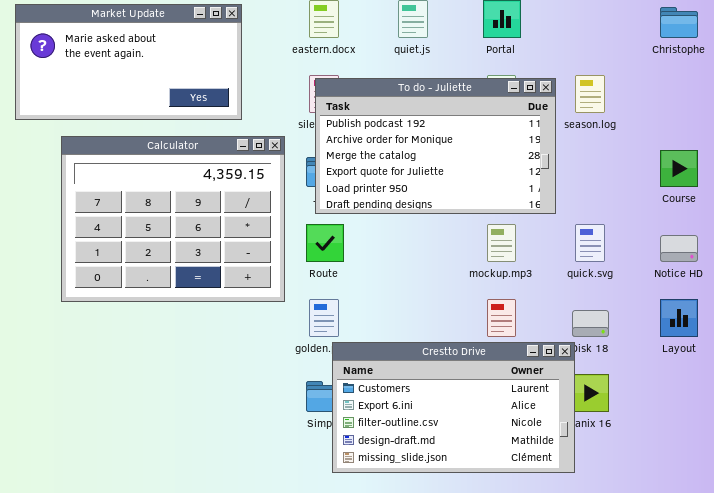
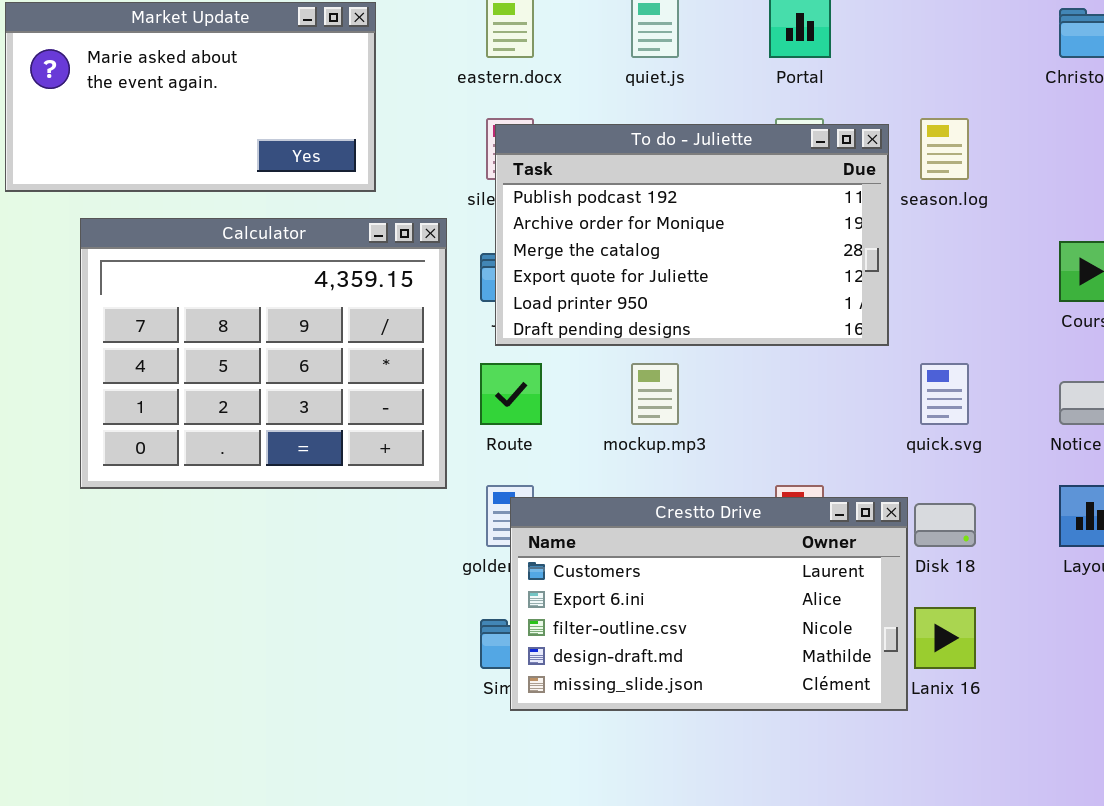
mockup.mp3: [487,224,516,262] -> [631,363,679,425], moved
Crestto Drive: [332,342,575,473] -> [510,497,908,711], moved

